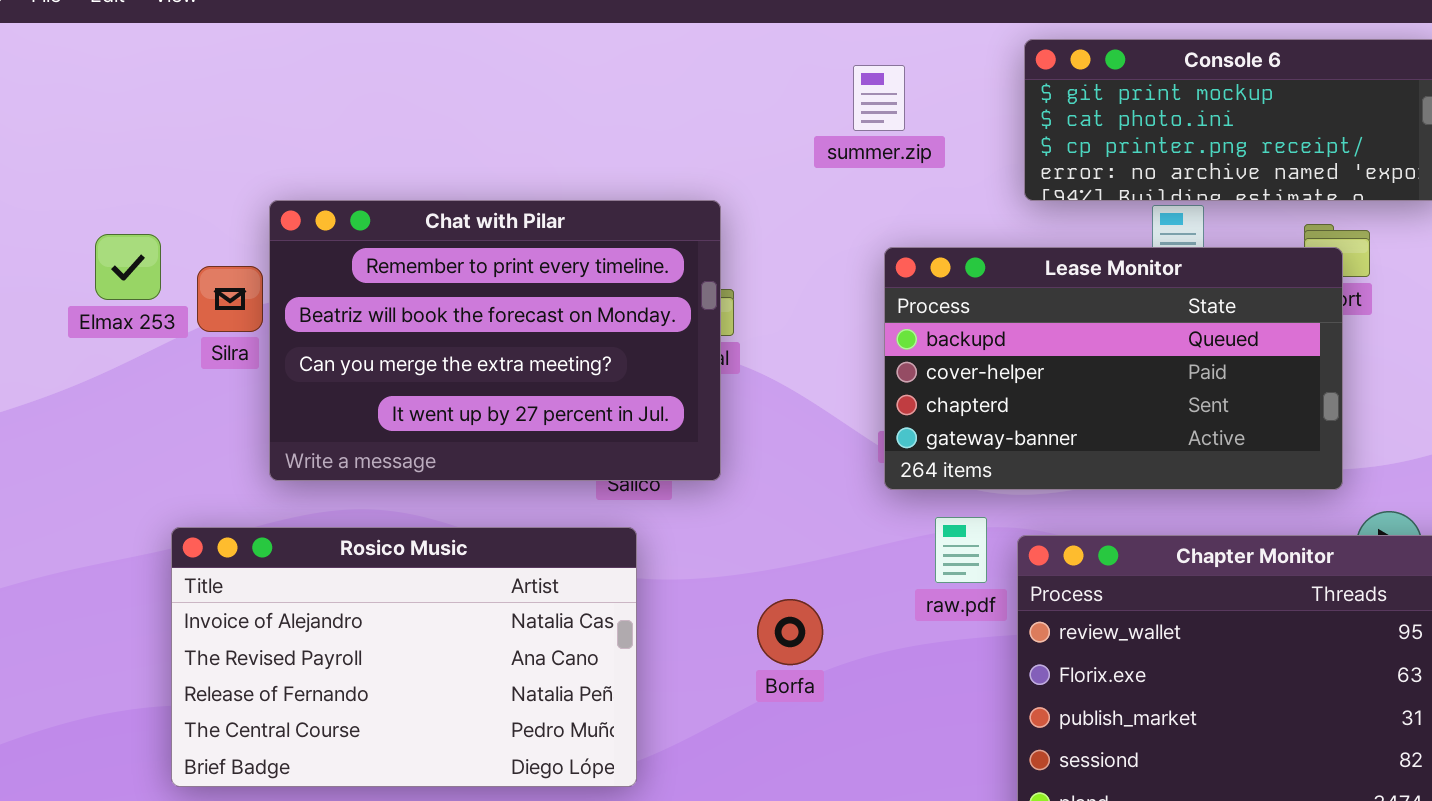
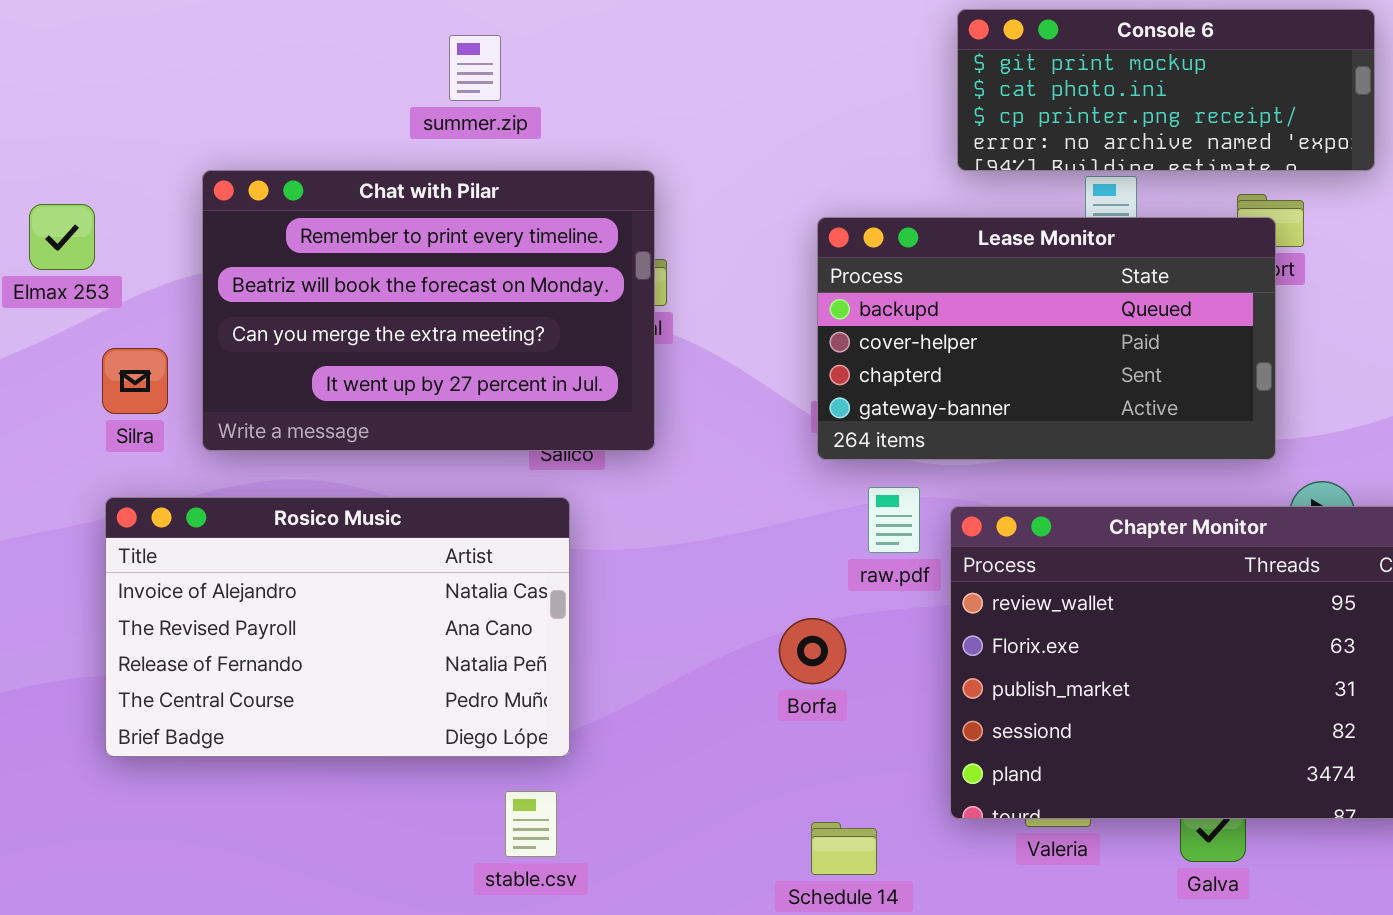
summer.zip: [853,65,905,131] -> [449,35,501,101], moved
Silra: [197,266,263,332] -> [102,348,168,414], moved
Borfa: [757,599,823,665] -> [779,618,846,684], moved

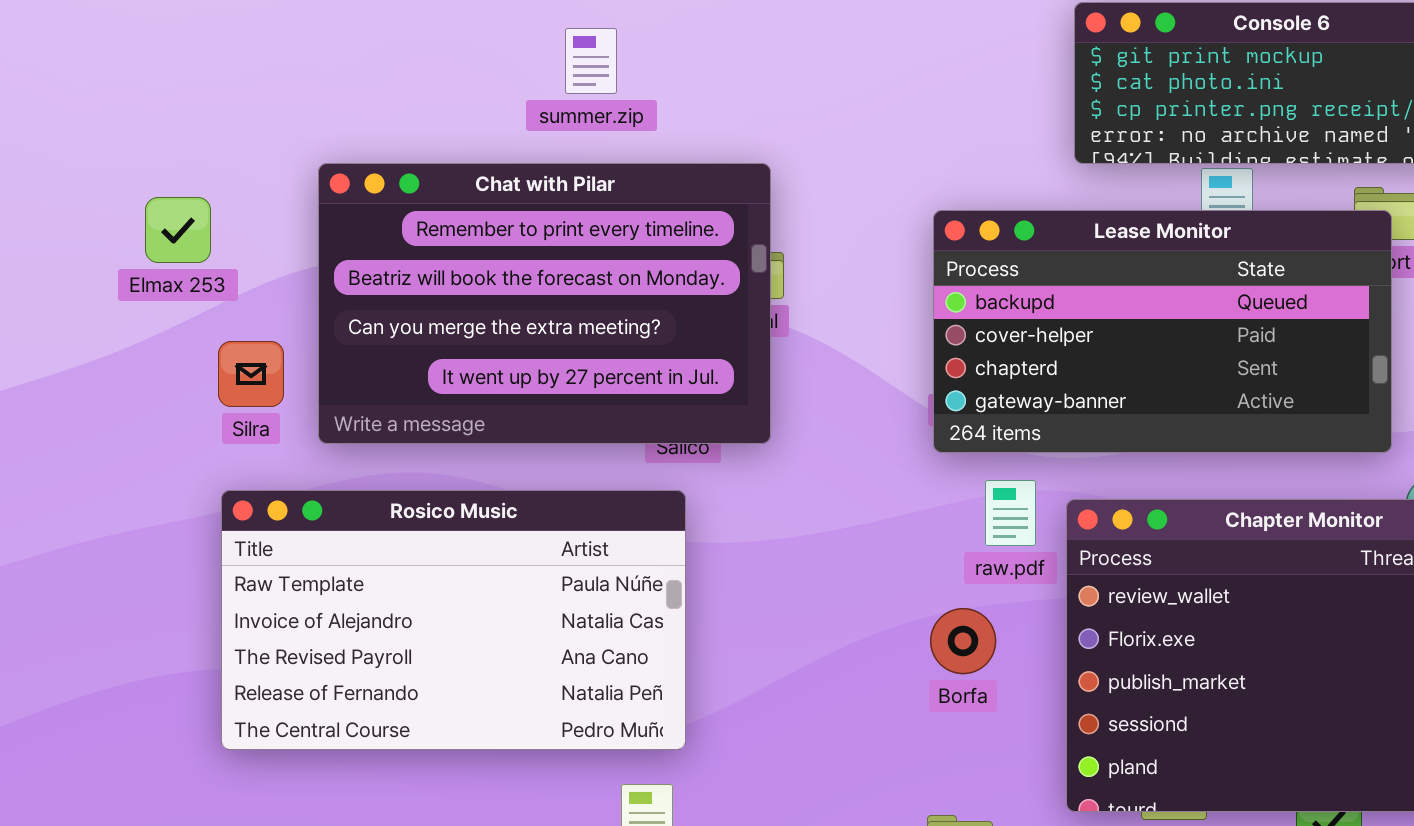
Rosico Music: [105,497,570,757] -> [221,490,686,750], scrolled up 1 row
Borfa: [779,618,846,684] -> [930,608,996,674], moved

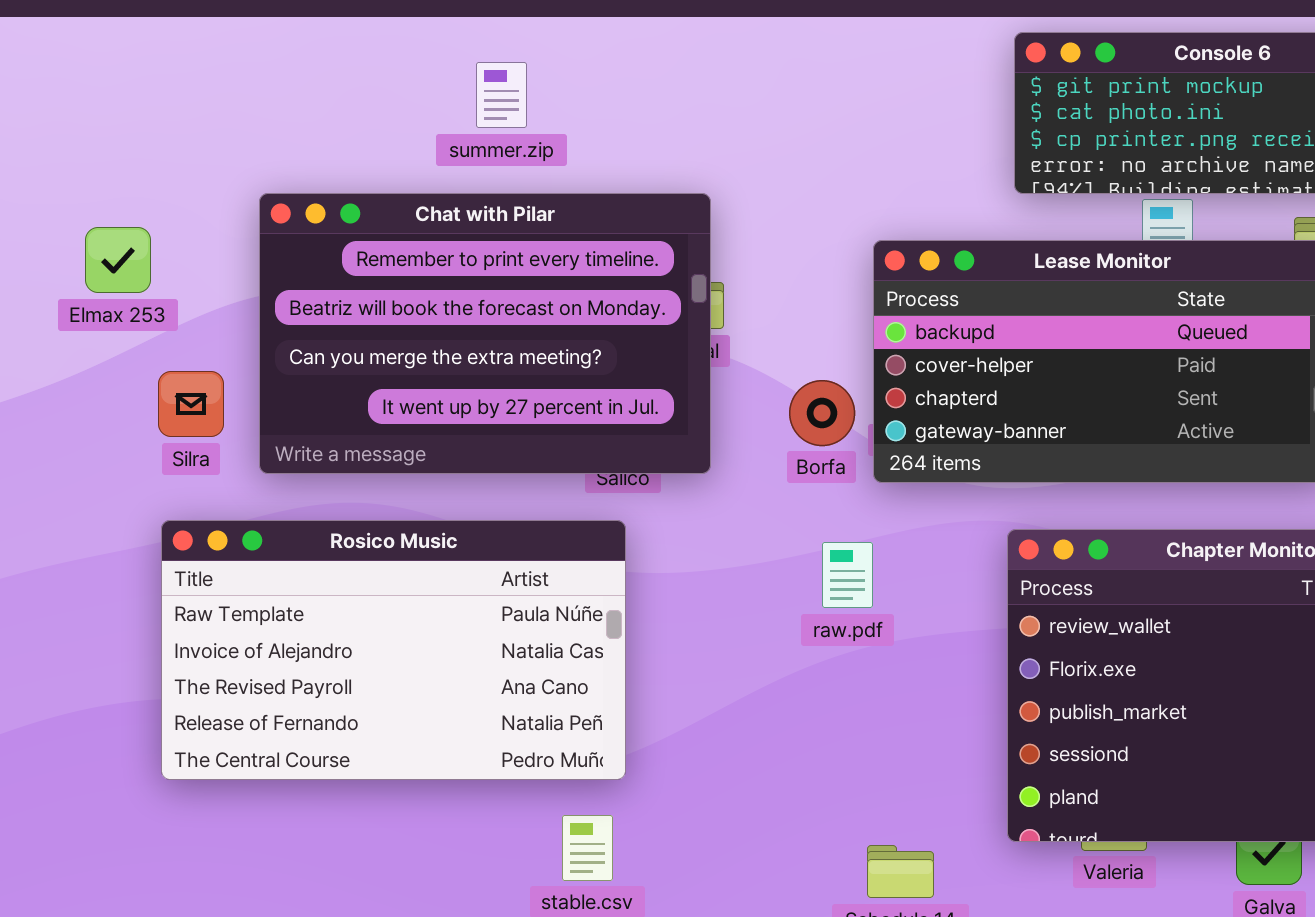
summer.zip: [565,28,617,94] -> [476,62,527,128], moved
raw.pdf: [985,480,1036,546] -> [822,542,873,608], moved
Borfa: [930,608,996,674] -> [789,380,855,446], moved

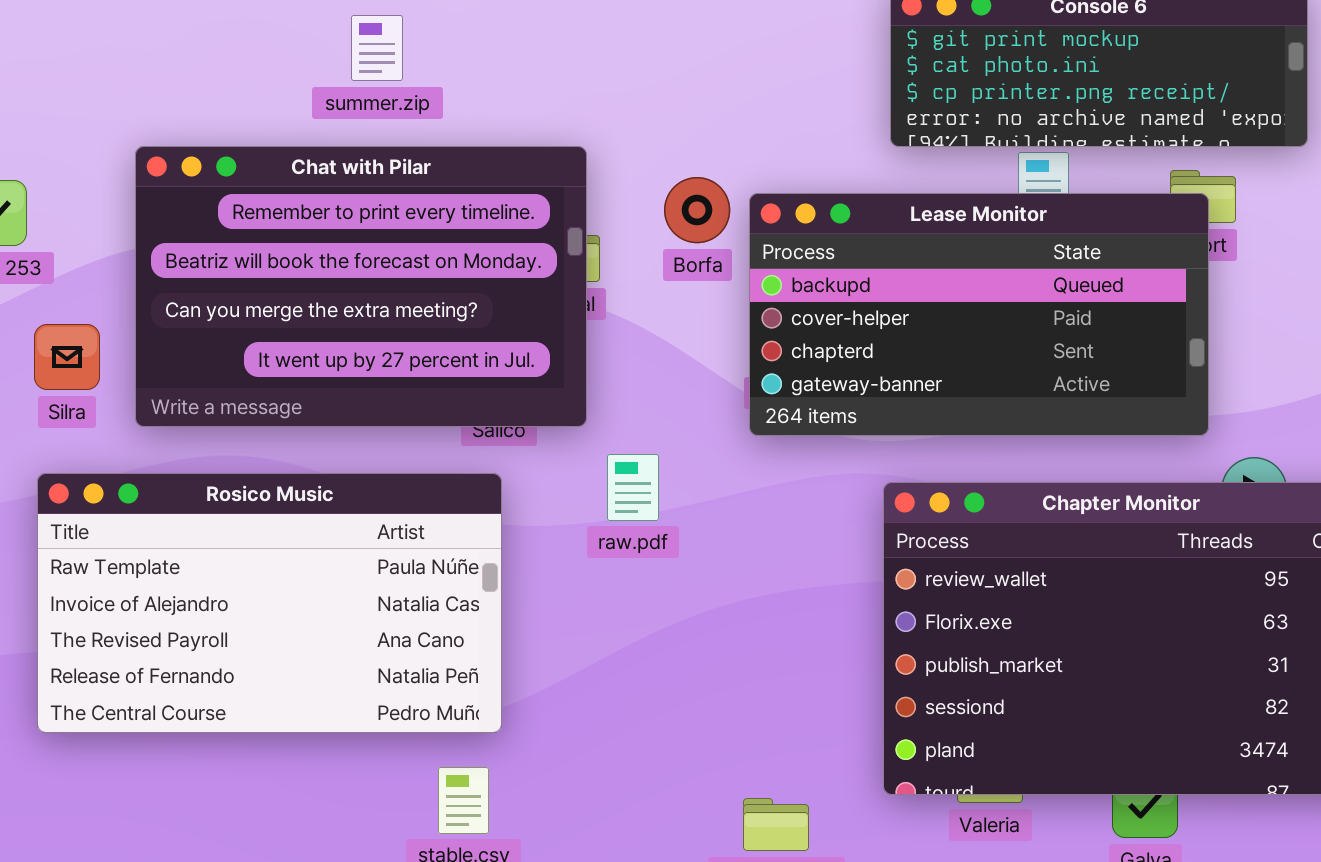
Borfa: [789,380,855,446] -> [664,177,730,243], moved
raw.pdf: [822,542,873,608] -> [607,454,659,521], moved

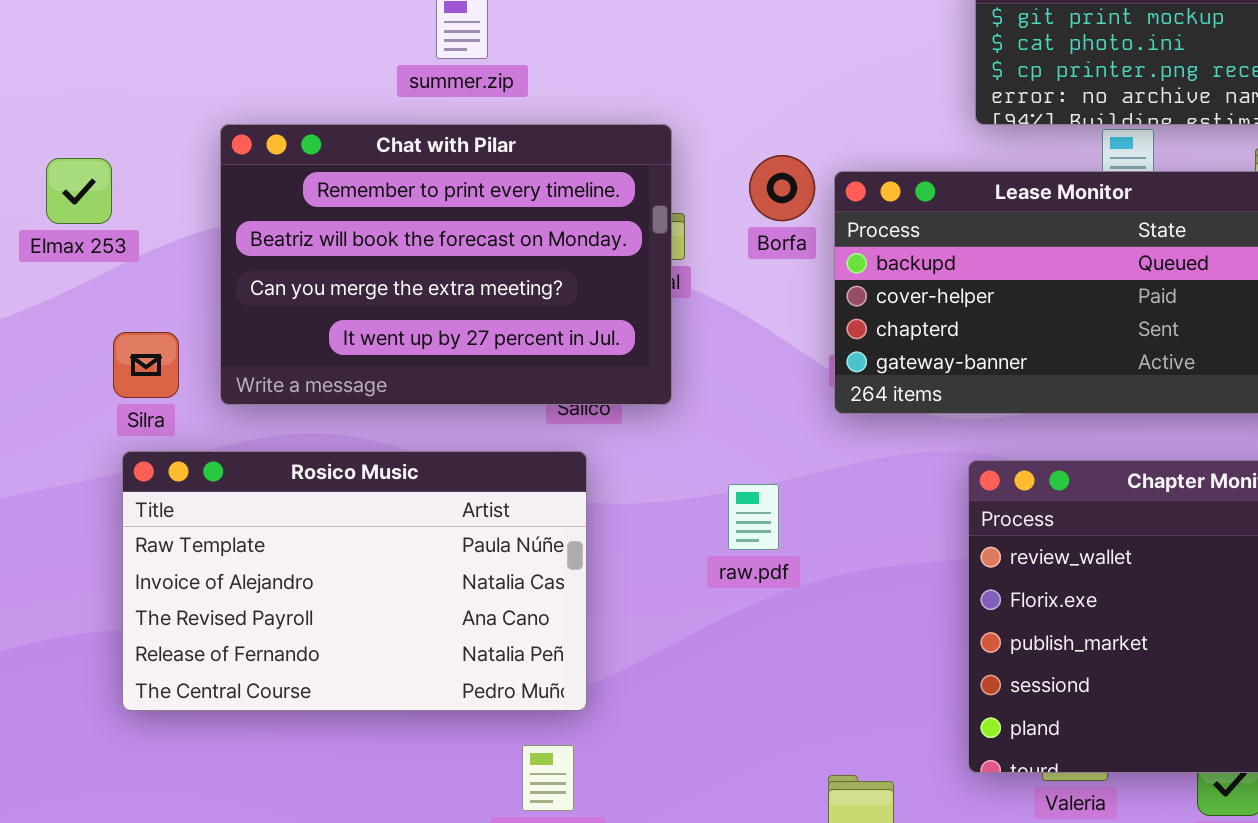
Silra: [34,324,100,390] -> [113,332,179,398], moved
raw.pdf: [607,454,659,521] -> [728,484,779,550], moved

